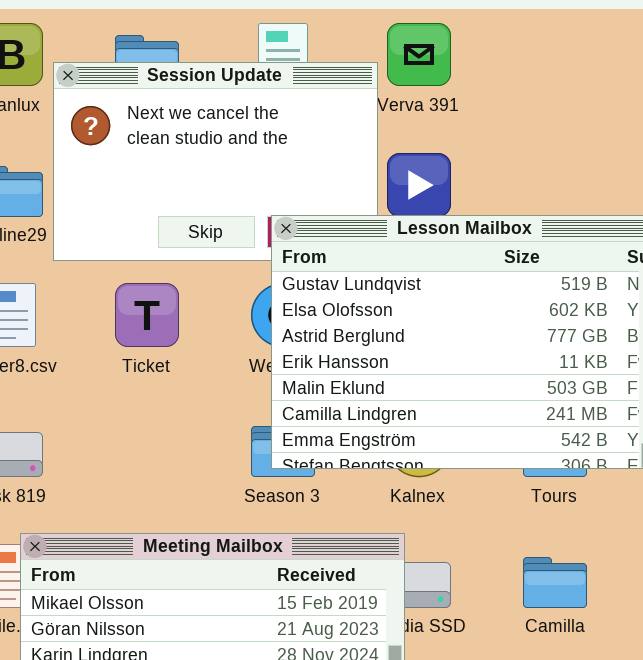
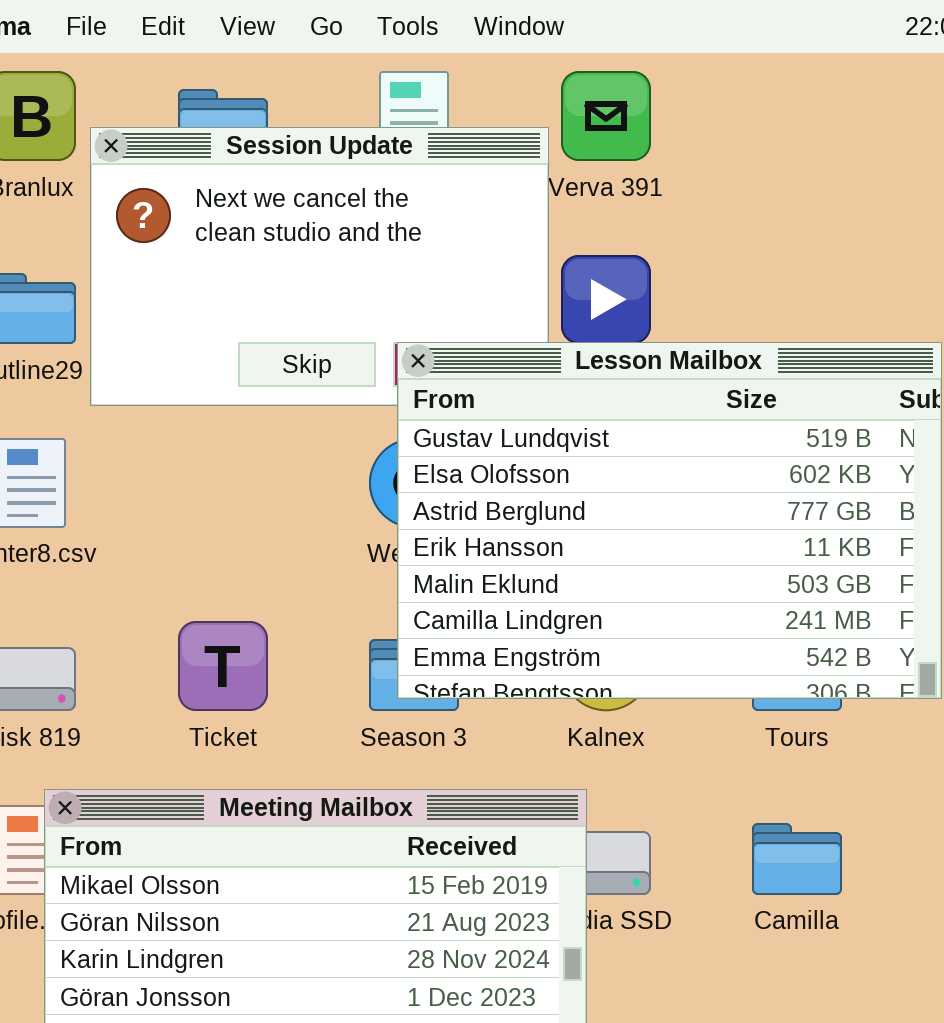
Ticket: [115,283,179,347] -> [178,621,268,711], moved

